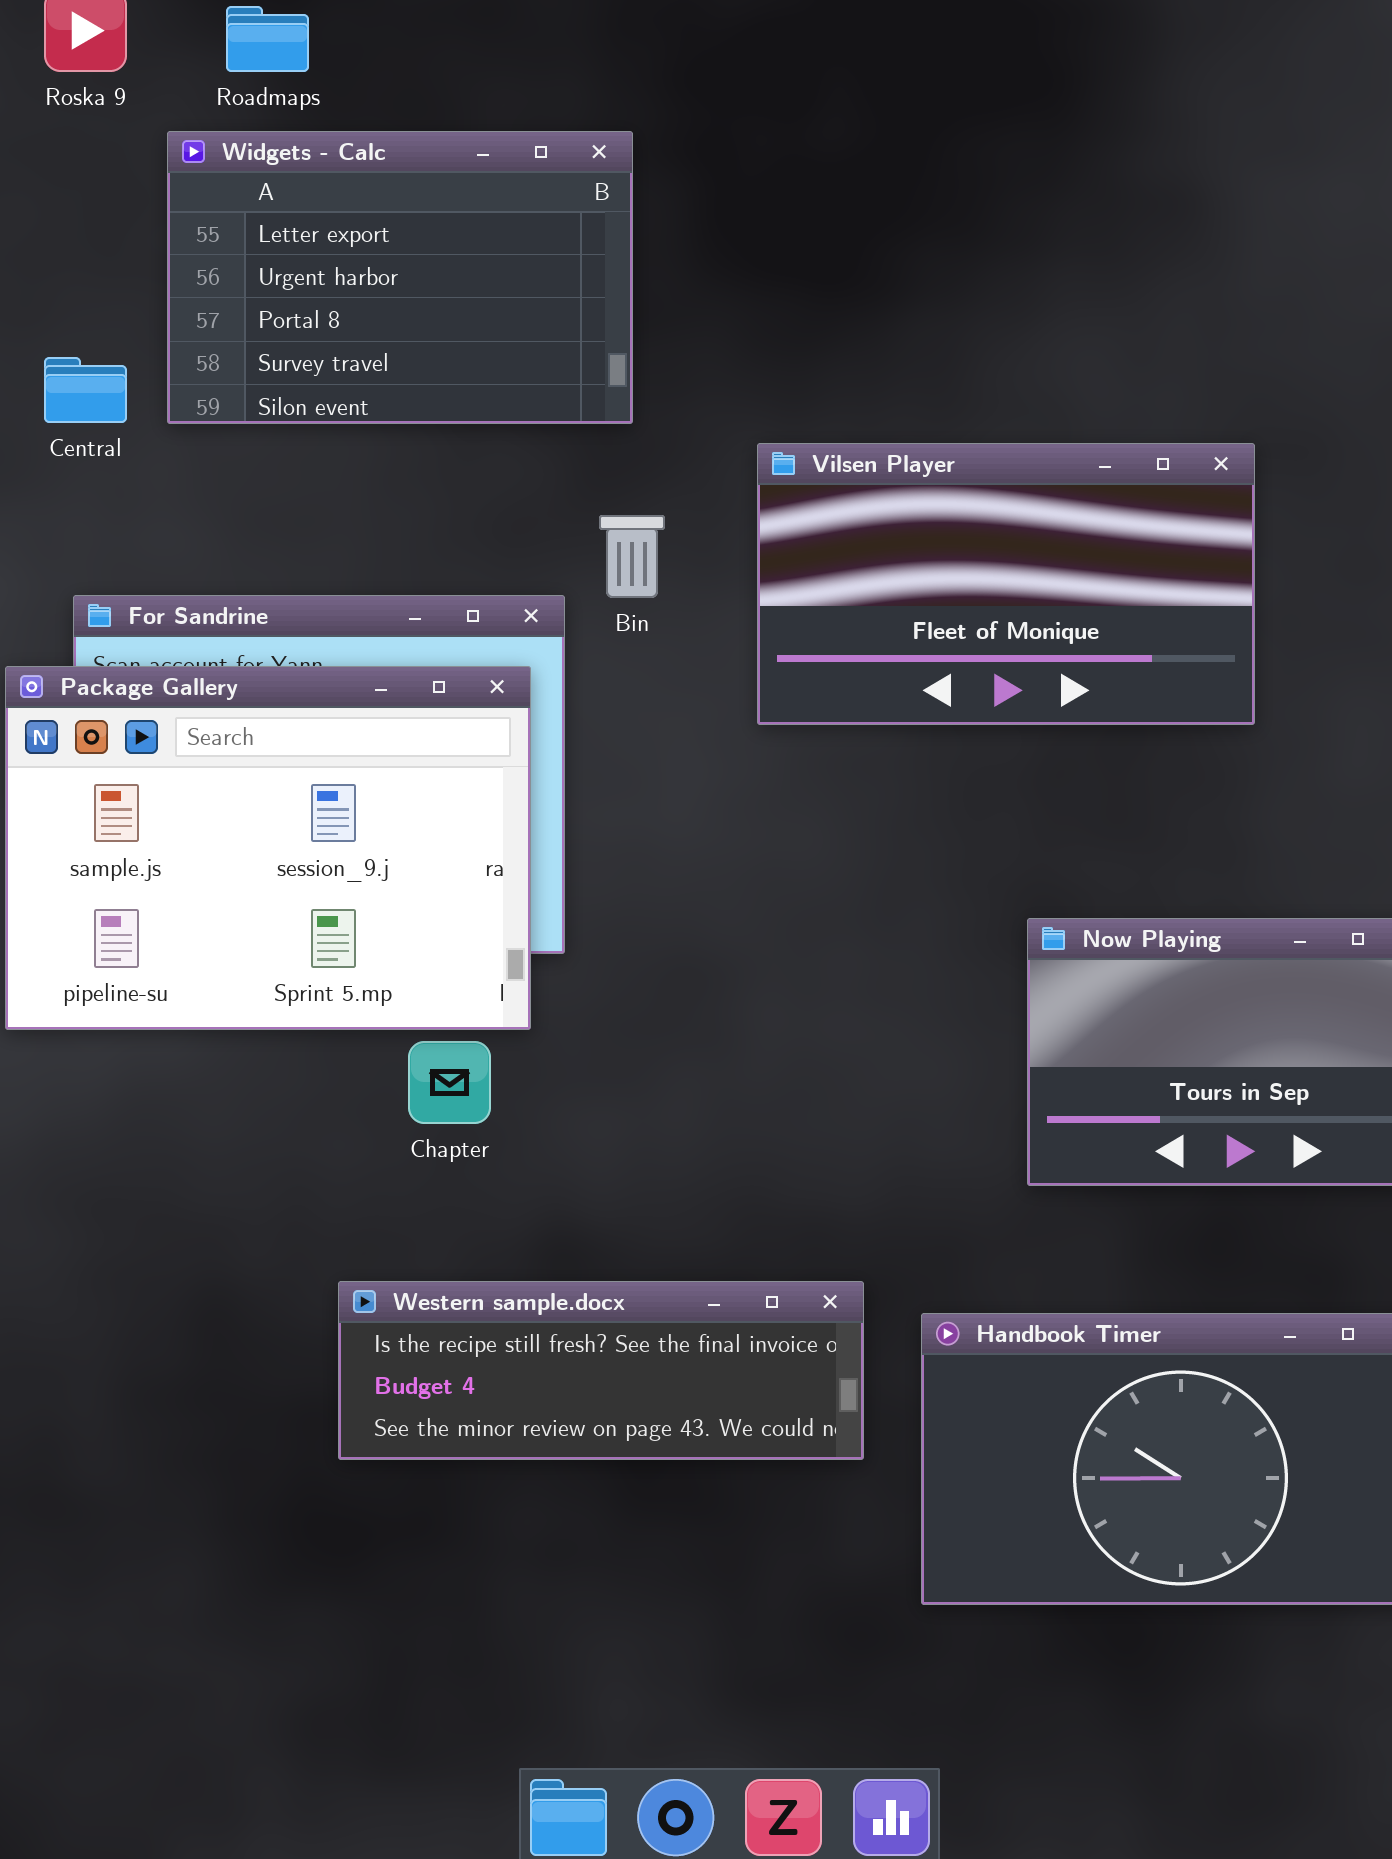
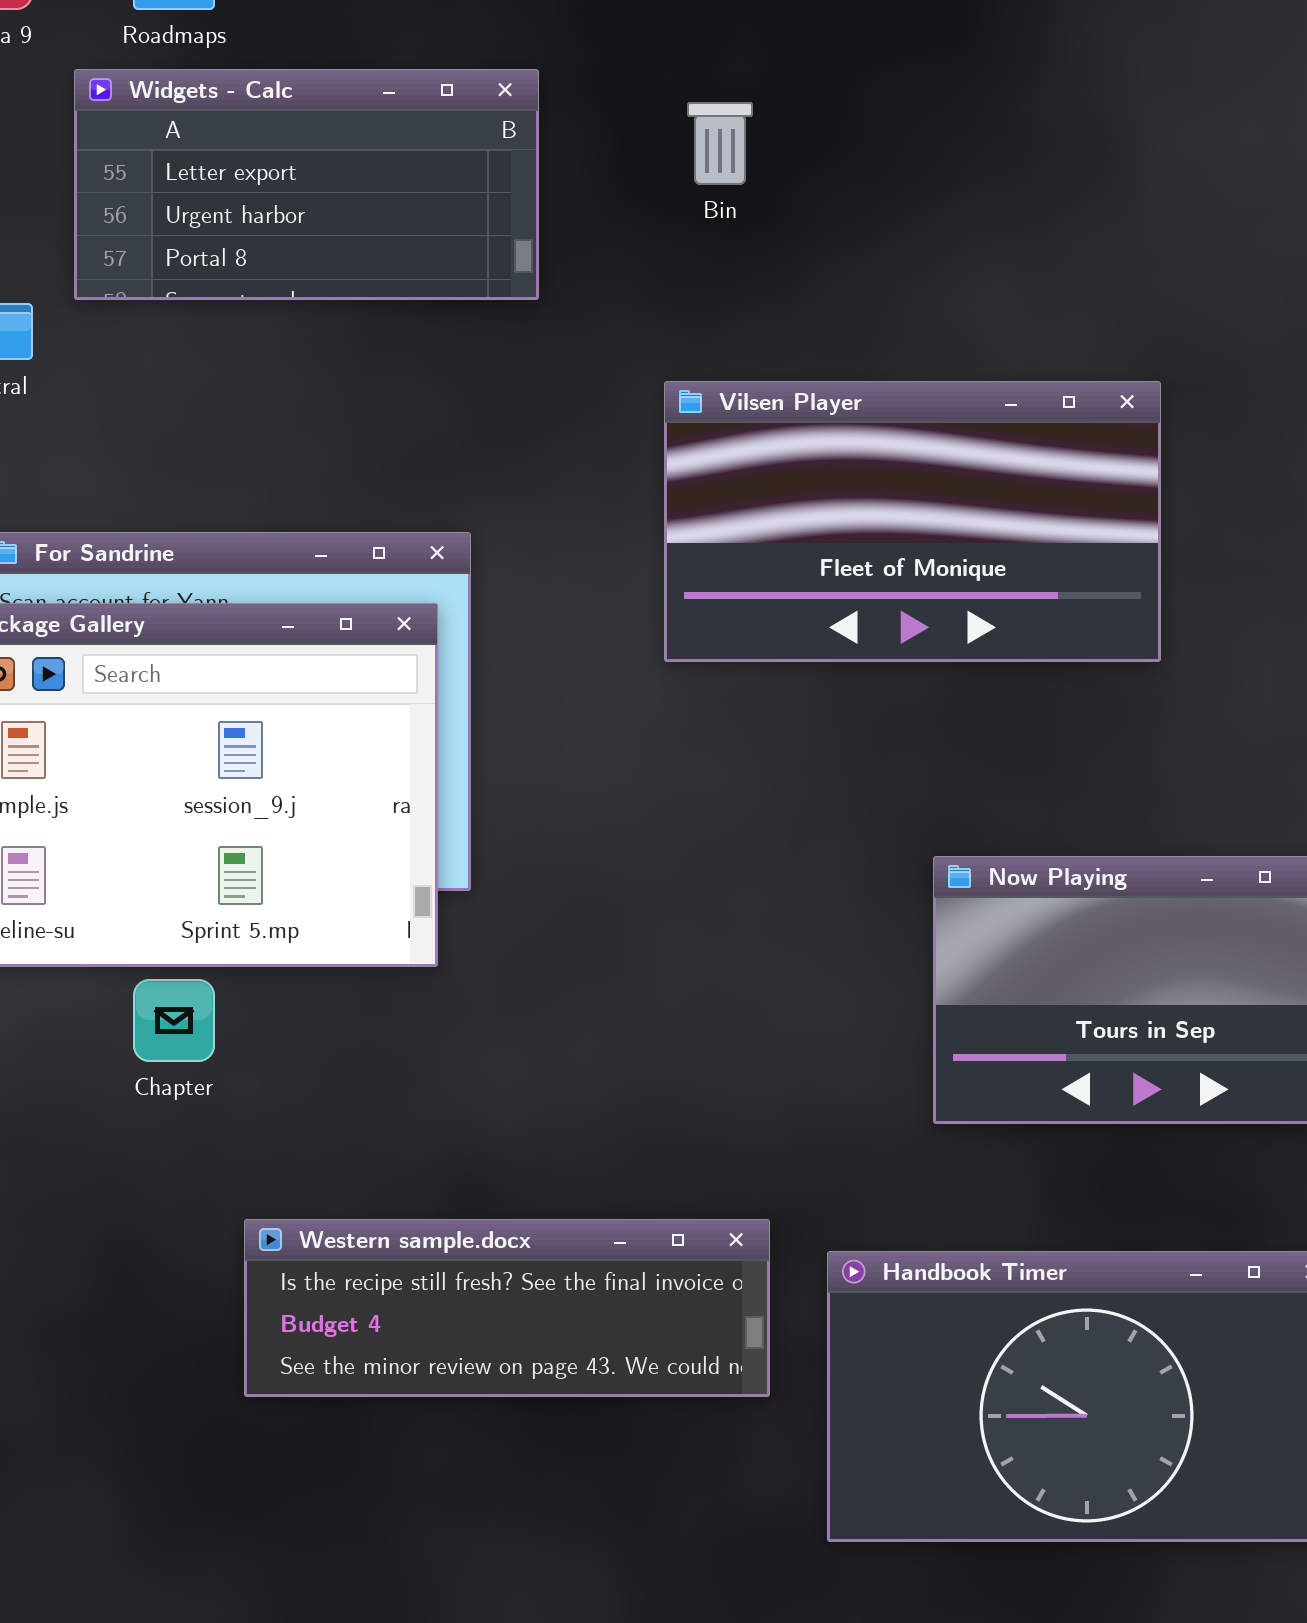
Widgets - Calc: [167,131,633,424] -> [74,69,539,300], resized
Bin: [599,515,665,598] -> [687,102,753,185], moved
Chapter: [408,1041,491,1124] -> [133,979,215,1062], moved

